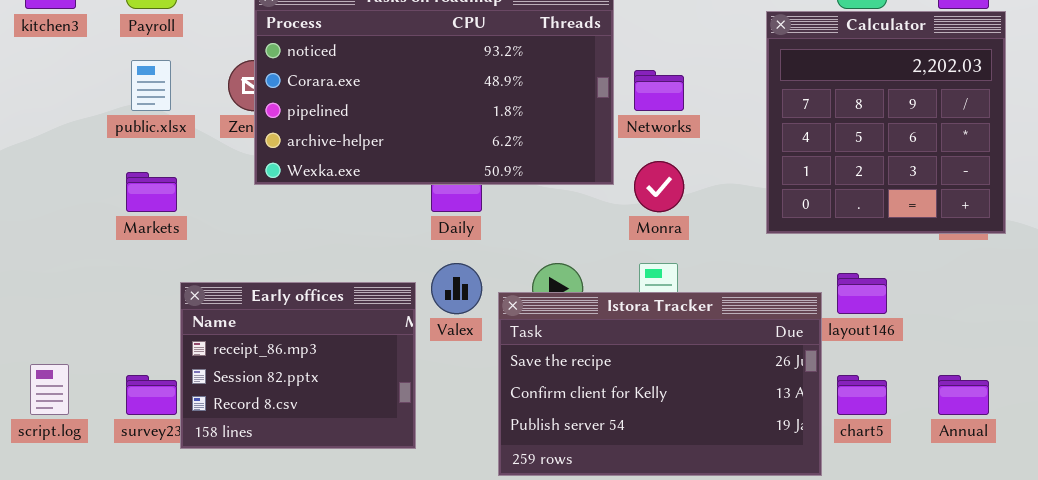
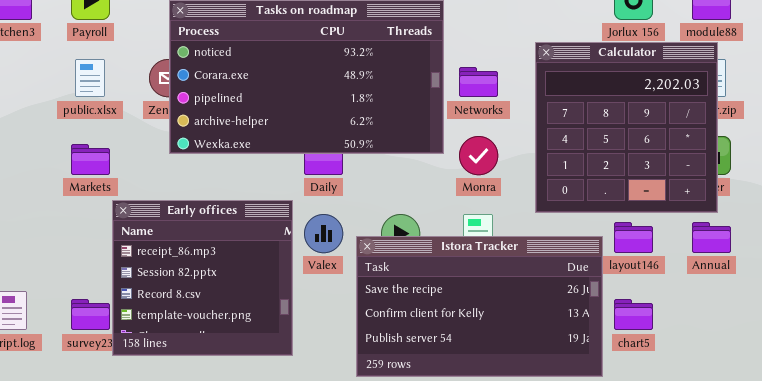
Calculator: [766,11,1006,234] -> [535,42,718,213], moved
Early offices: [180,282,416,449] -> [112,200,293,356], resized
Annual: [938,375,989,415] -> [692,222,731,253], moved

